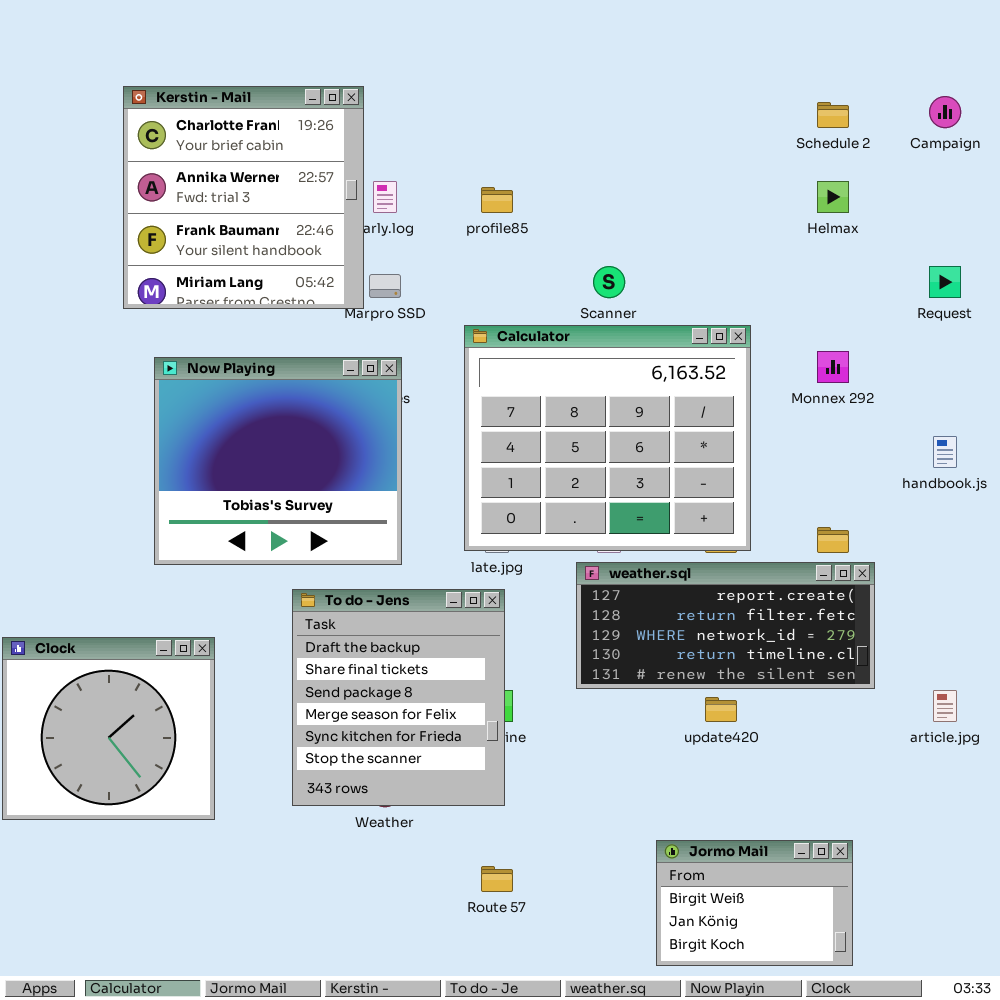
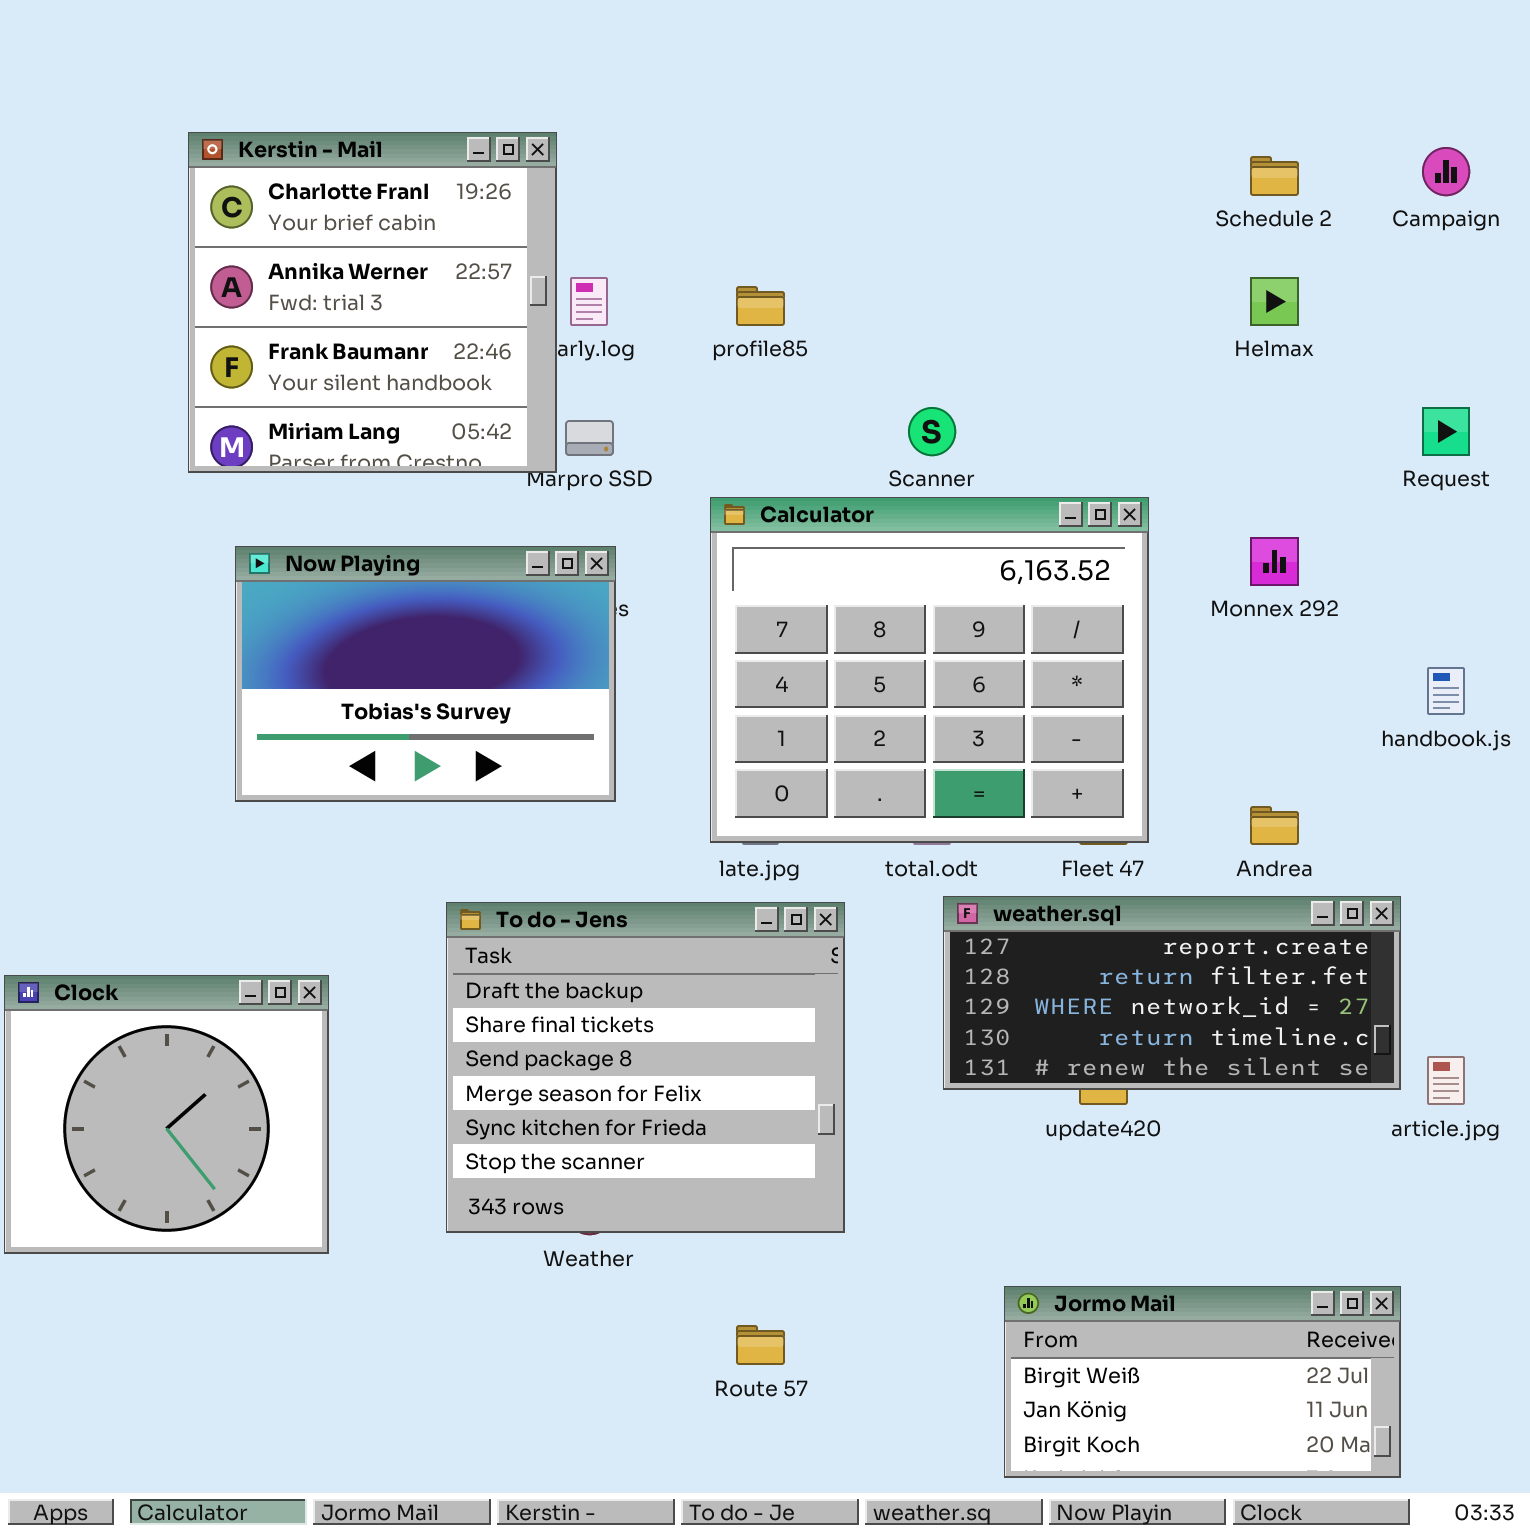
Now Playing: [154,357,402,565] -> [235,546,616,802], resized
weather.sql: [576,562,875,689] -> [943,896,1401,1090], moved
To do - Jens: [292,589,505,806] -> [446,902,845,1233], resized
Jormo Mail: [656,840,853,966] -> [1004,1286,1401,1478], resized

